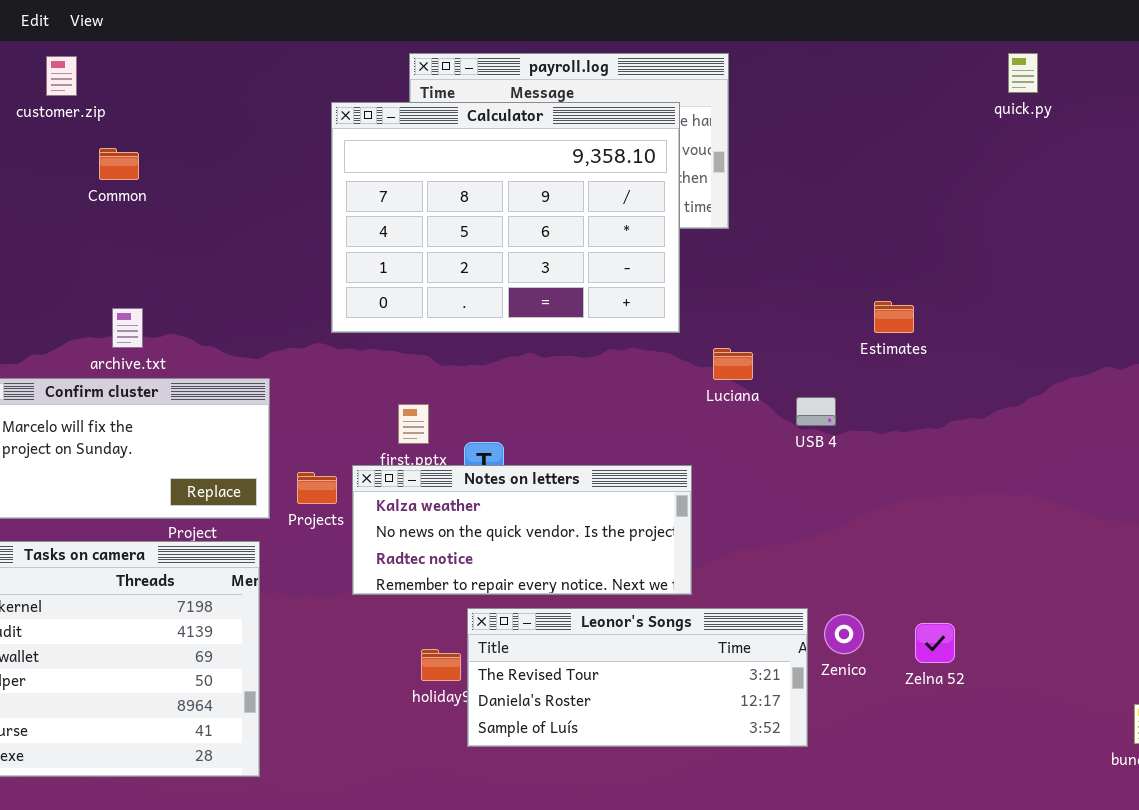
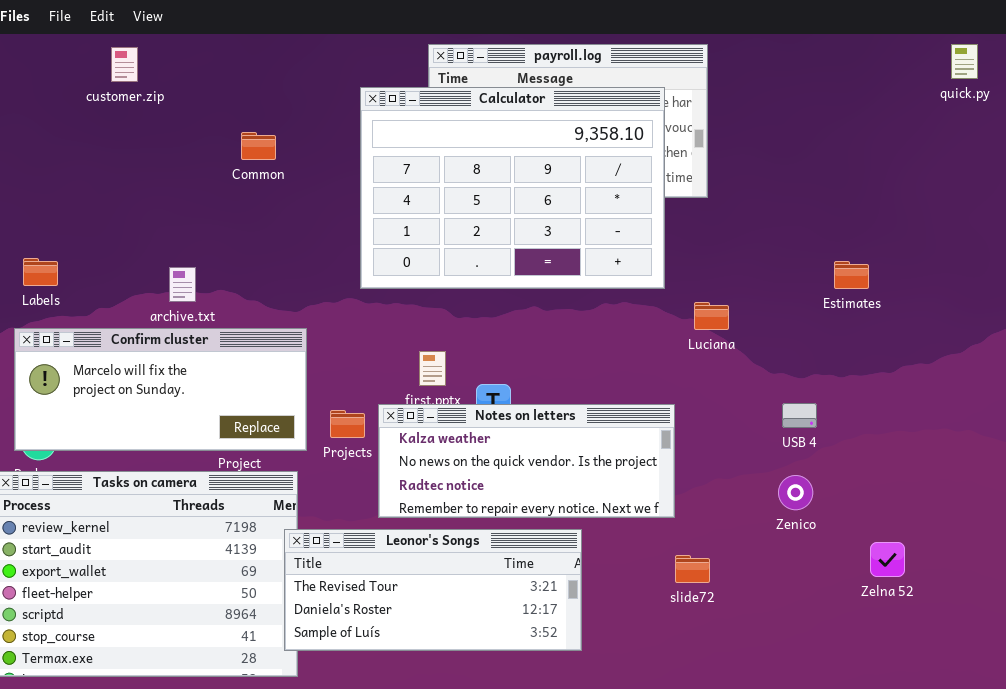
Common: [99,148,139,180] -> [241,132,276,160], moved
USB 4: [796,397,836,426] -> [782,403,817,428], moved
Leonor's Songs: [467,608,808,747] -> [284,529,582,651], moved
Zenico: [824,614,864,654] -> [778,475,813,510], moved

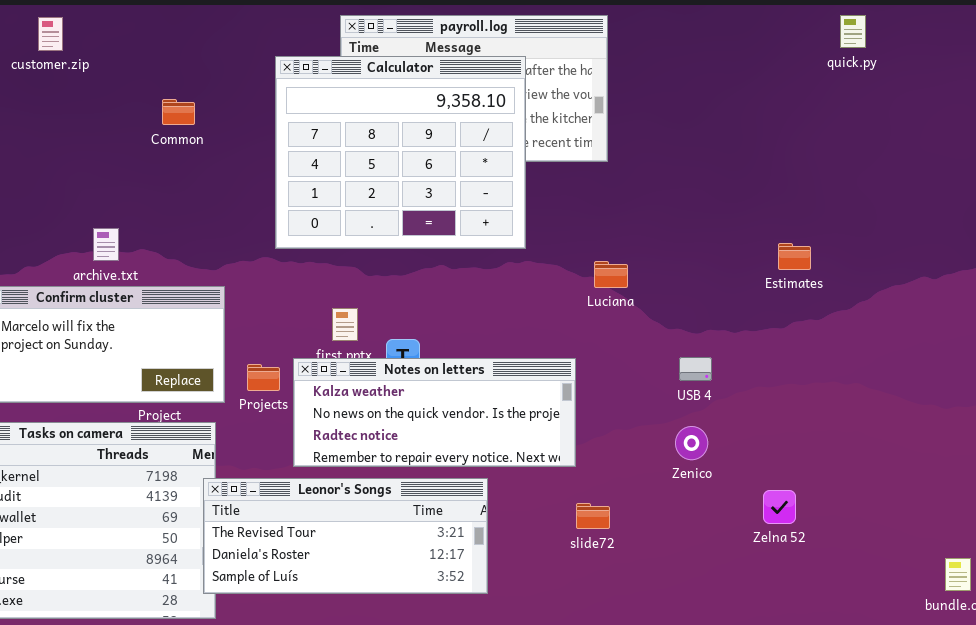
Calculator: [360,87,665,289] -> [275,56,526,249], resized
Estimates: [834,261,869,289] -> [778,243,811,270], moved

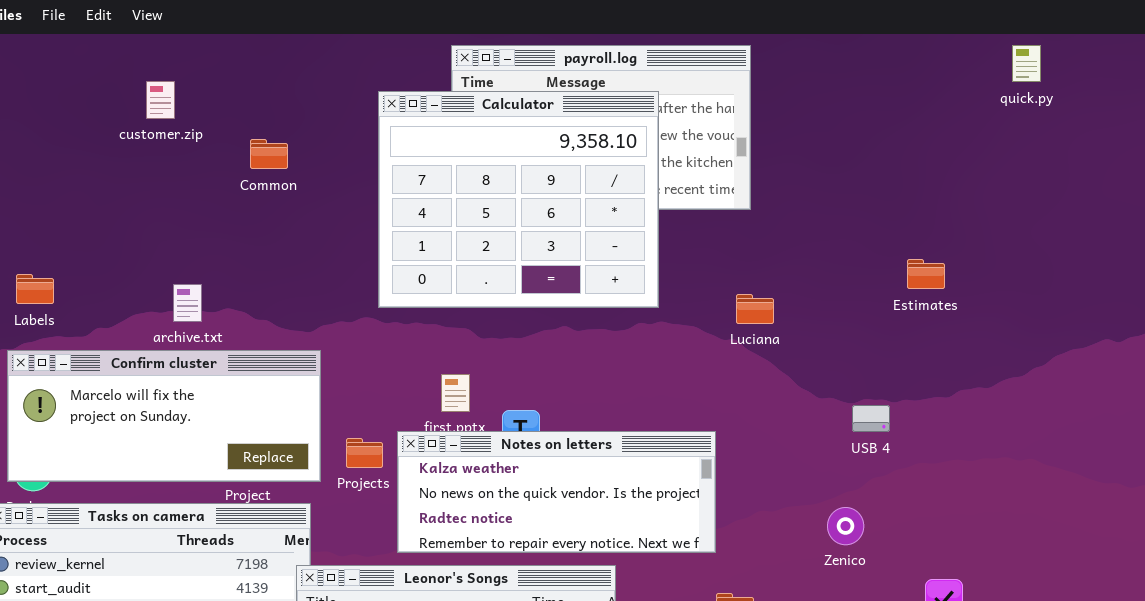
customer.zip: [38,17,63,51] -> [146,81,175,119], moved
Estimates: [778,243,811,270] -> [907,259,945,289], moved
Luciana: [594,261,628,288] -> [736,294,774,324], moved
USB 4: [679,357,712,381] -> [852,405,890,432], moved

